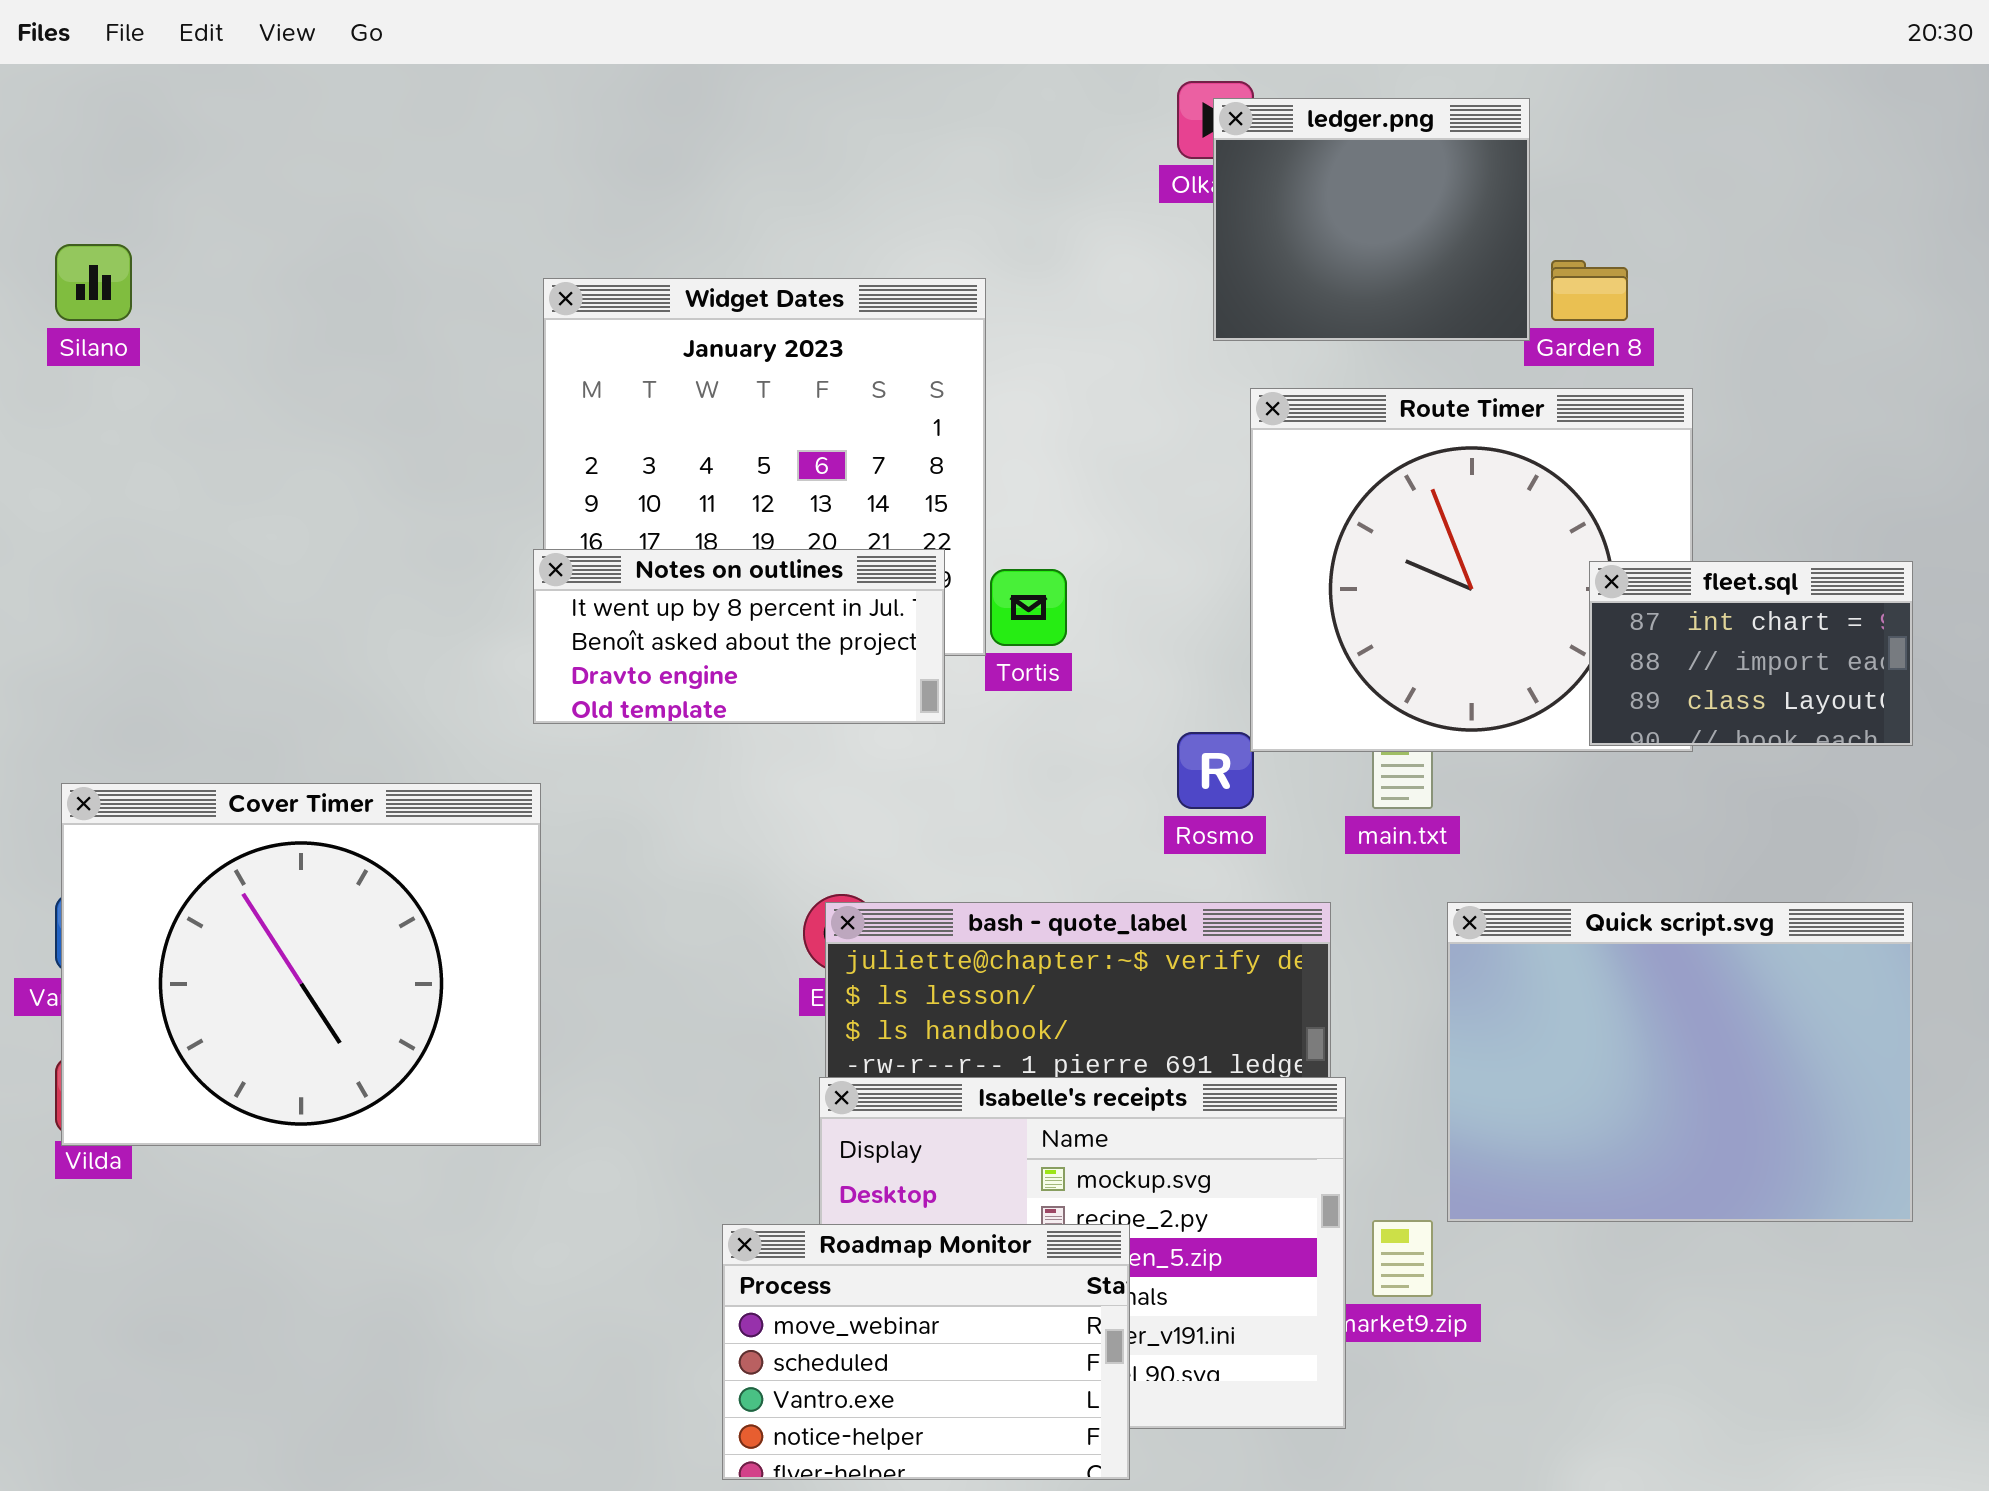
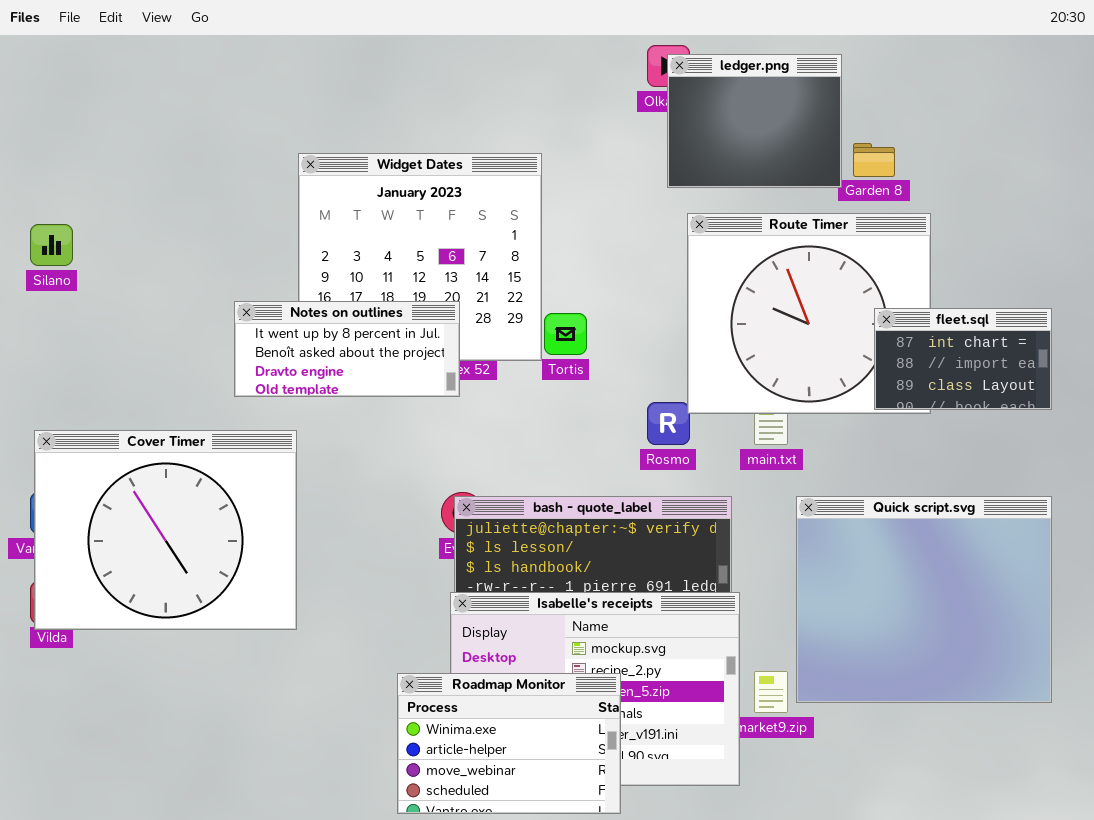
Silano: [55,244,132,321] -> [30,224,73,266], moved
Notes on outlines: [533,549,945,724] -> [234,301,460,397], moved
Quick script.svg: [1447,902,1913,1222] -> [796,496,1052,703], resized
Roadmap Monitor: [722,1224,1130,1480] -> [397,673,621,814], scrolled up 2 rows

